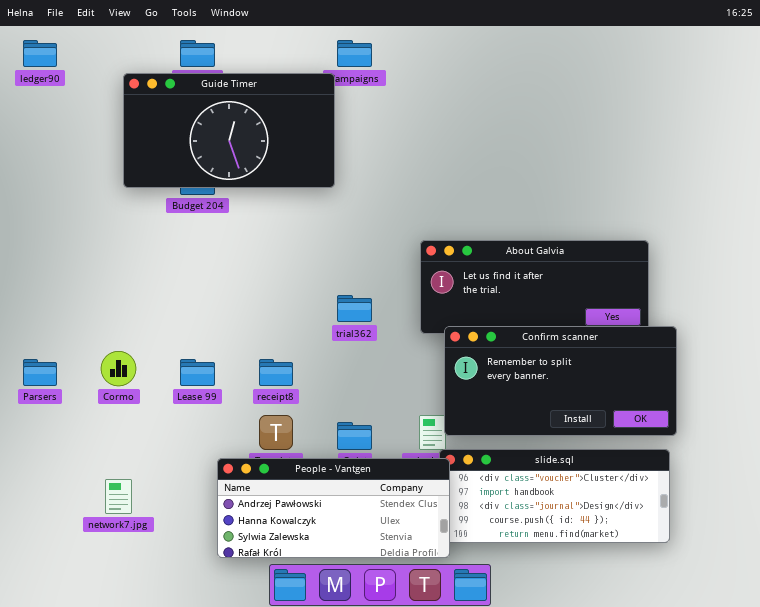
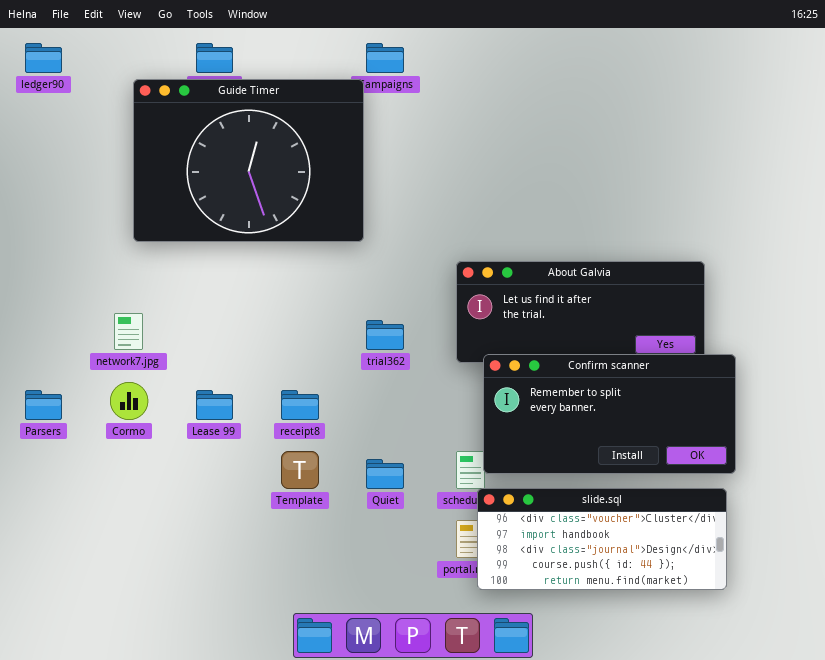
Guide Timer: [123,73,335,188] -> [133,79,364,242], resized
People - Vantgen: [217,458,450,558] -> none, closed
network7.jpg: [105,479,132,514] -> [114,313,143,350], moved

